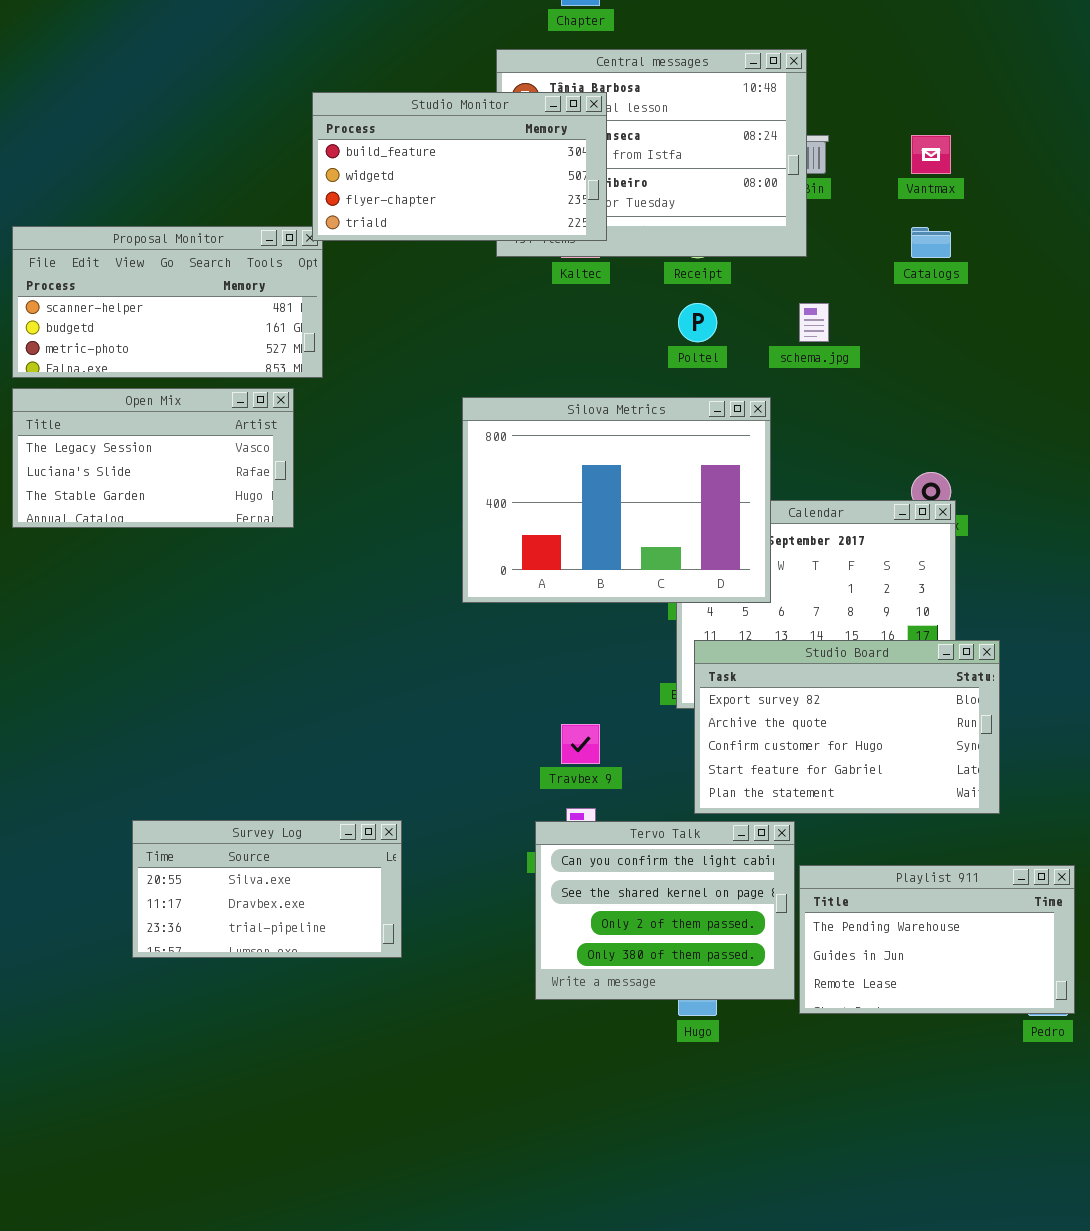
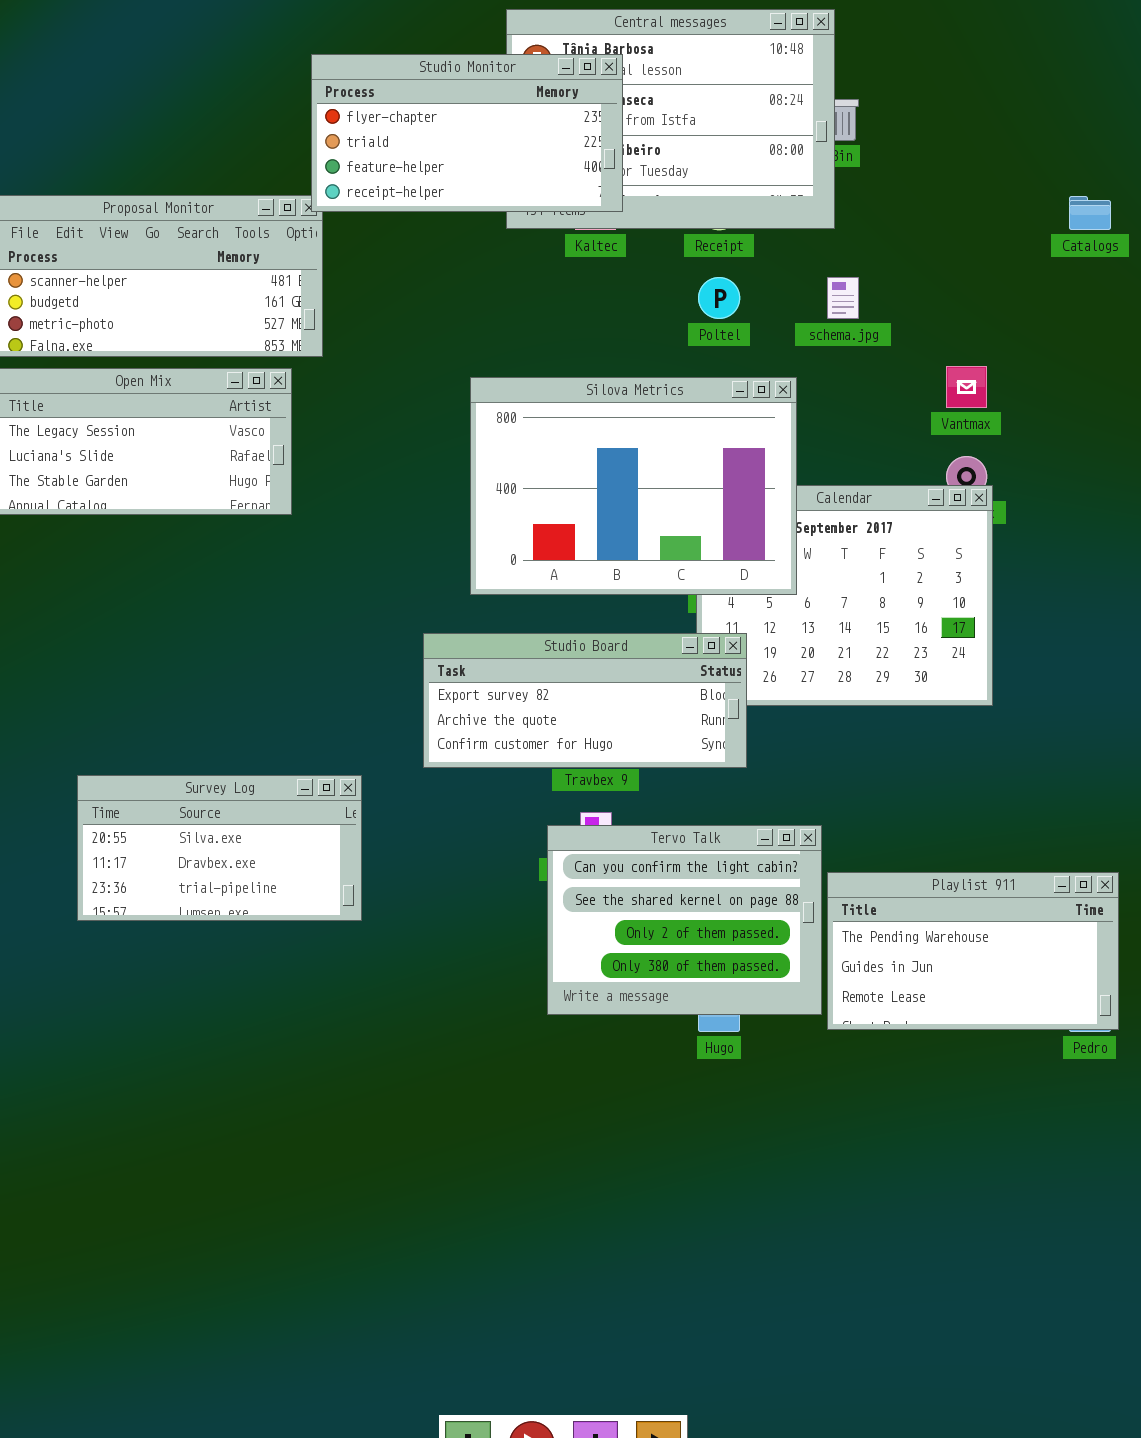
Studio Monitor: [312,92,607,241] -> [311,54,623,212], scrolled down 2 rows
Vantmax: [911,135,951,174] -> [946,366,987,408], moved
Catalogs: [911,227,951,258] -> [1069,196,1111,230], moved
Studio Board: [694,640,1000,814] -> [423,633,747,768], moved, resized
Survey Log: [132,820,402,958] -> [77,775,362,921], moved

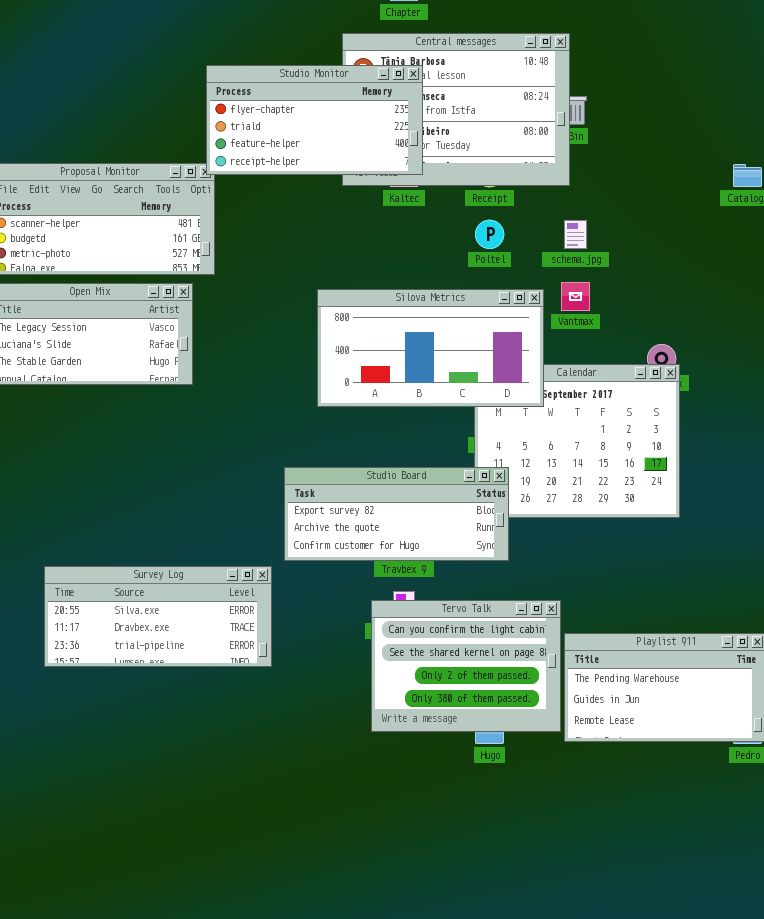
Vantmax: [946,366,987,408] -> [561,282,590,311], moved
Silova Metrics: [470,377,797,595] -> [317,289,544,407], resized
Survey Log: [77,775,362,921] -> [44,566,272,667], resized

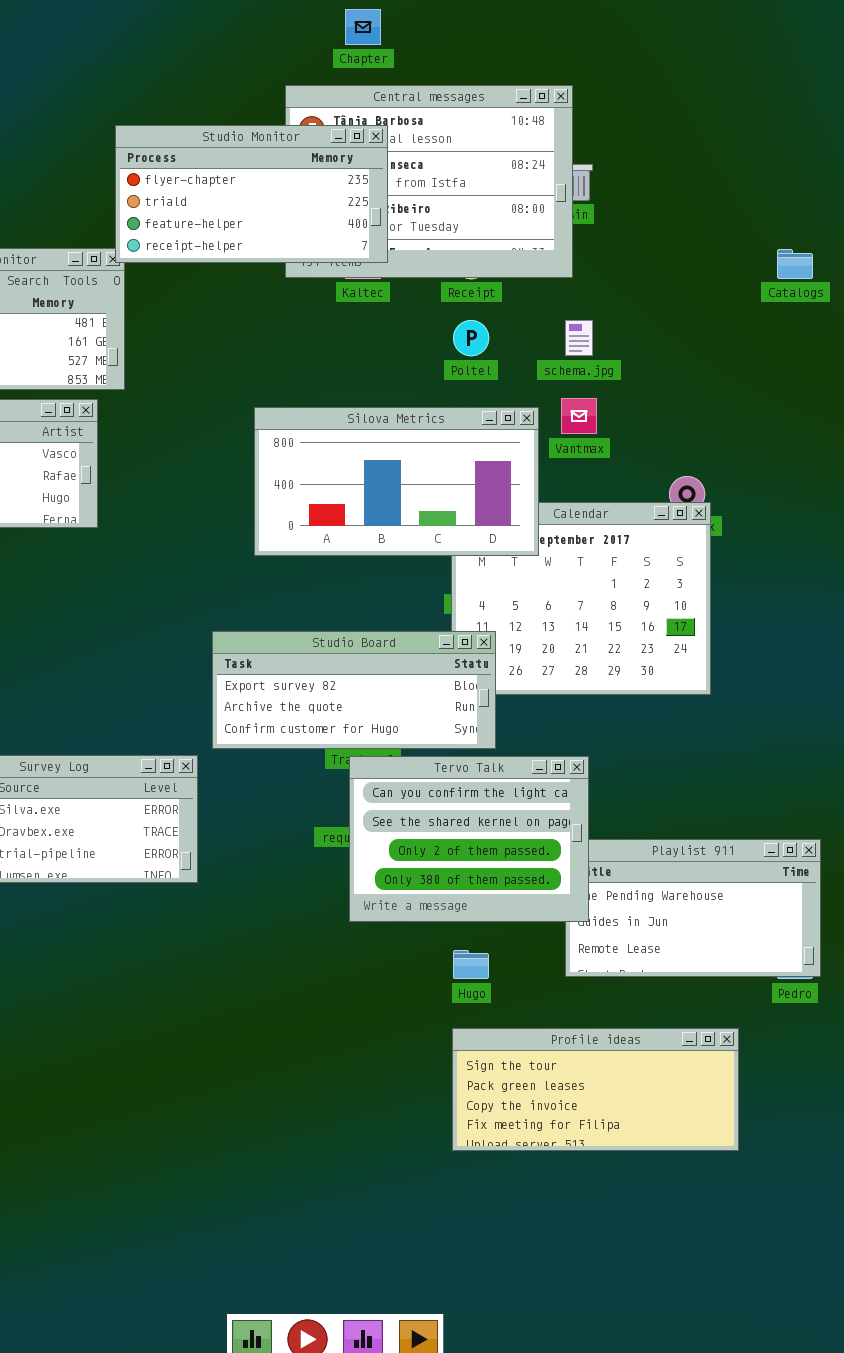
Tervo Talk: [371,600,561,732] -> [349,756,589,922], moved
Profile ideas: none -> [452,1028,739,1151], opened

